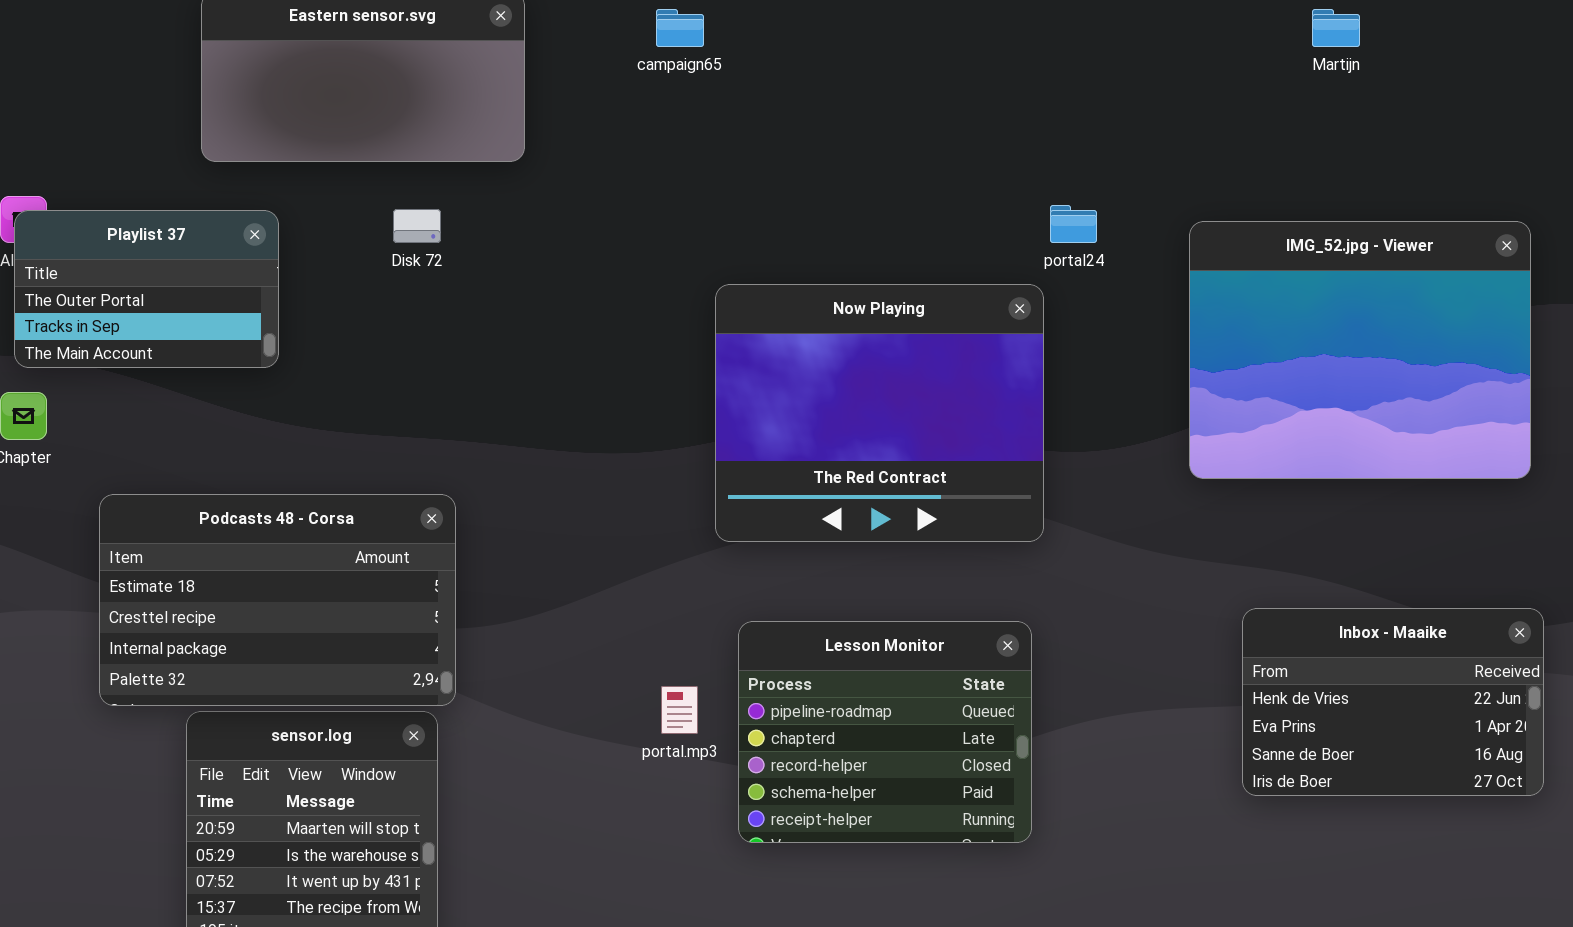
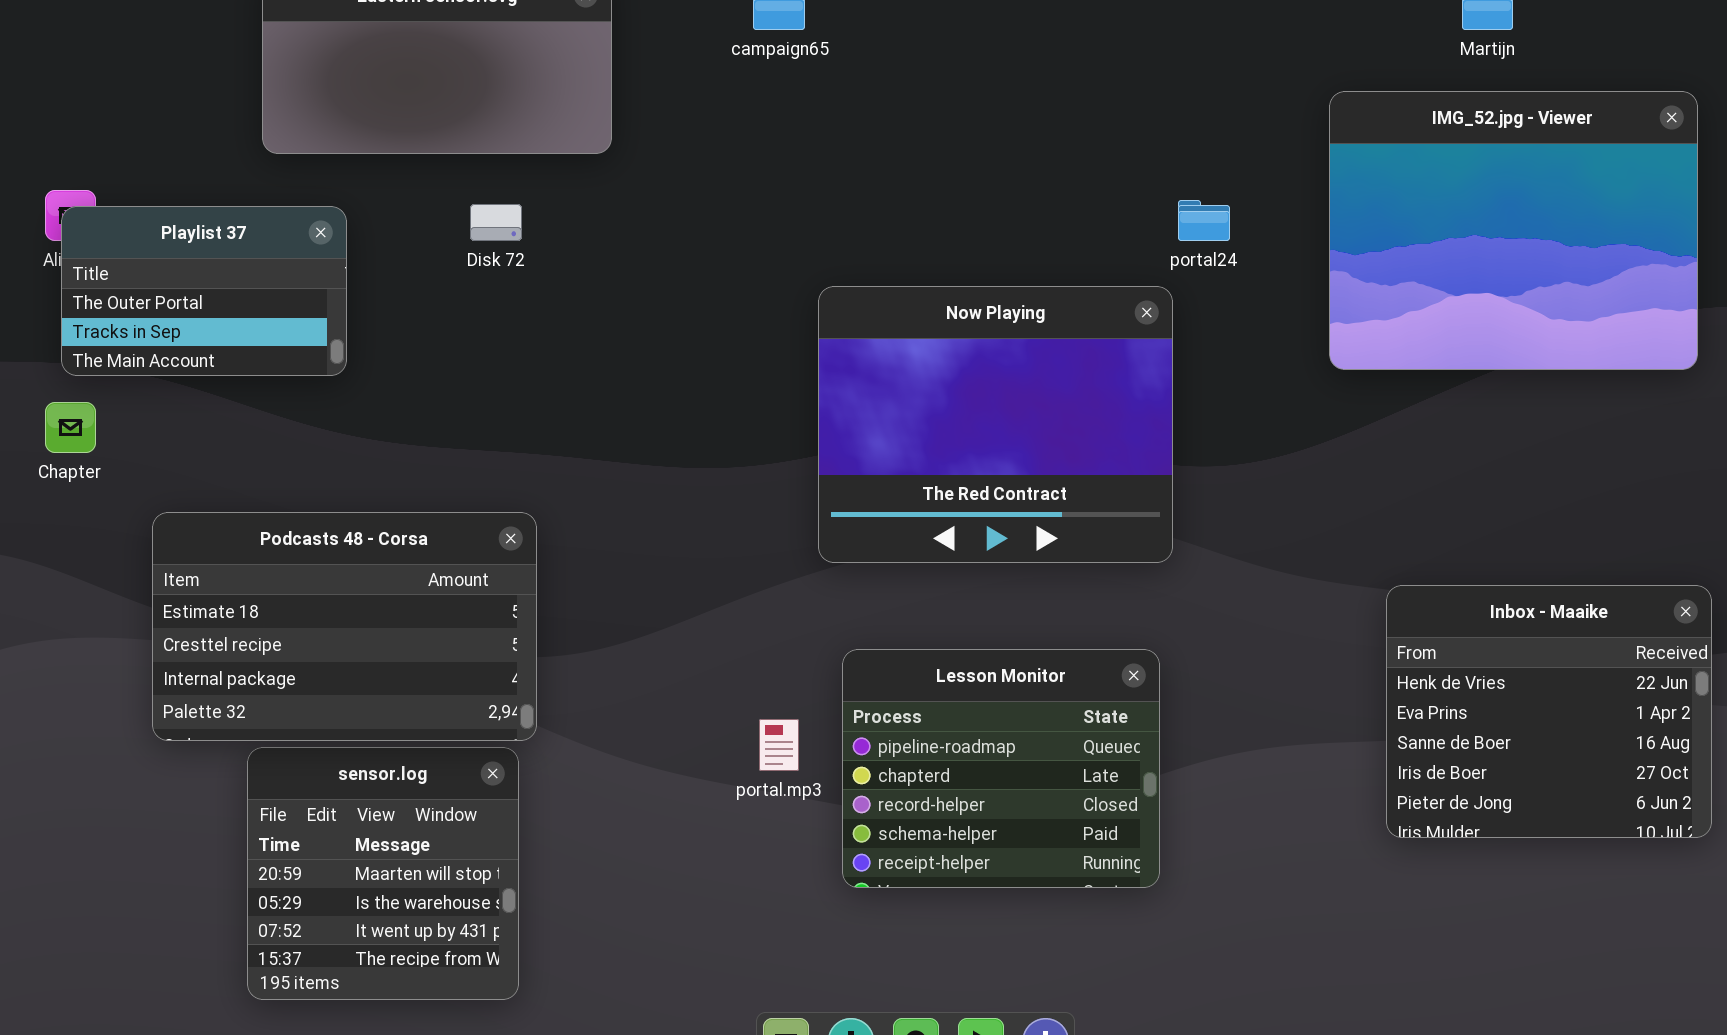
IMG_52.jpg - Viewer: [1189,221,1531,479] -> [1329,91,1698,370], moved
Inbox - Maaike: [1242,608,1544,796] -> [1386,585,1712,838], resized

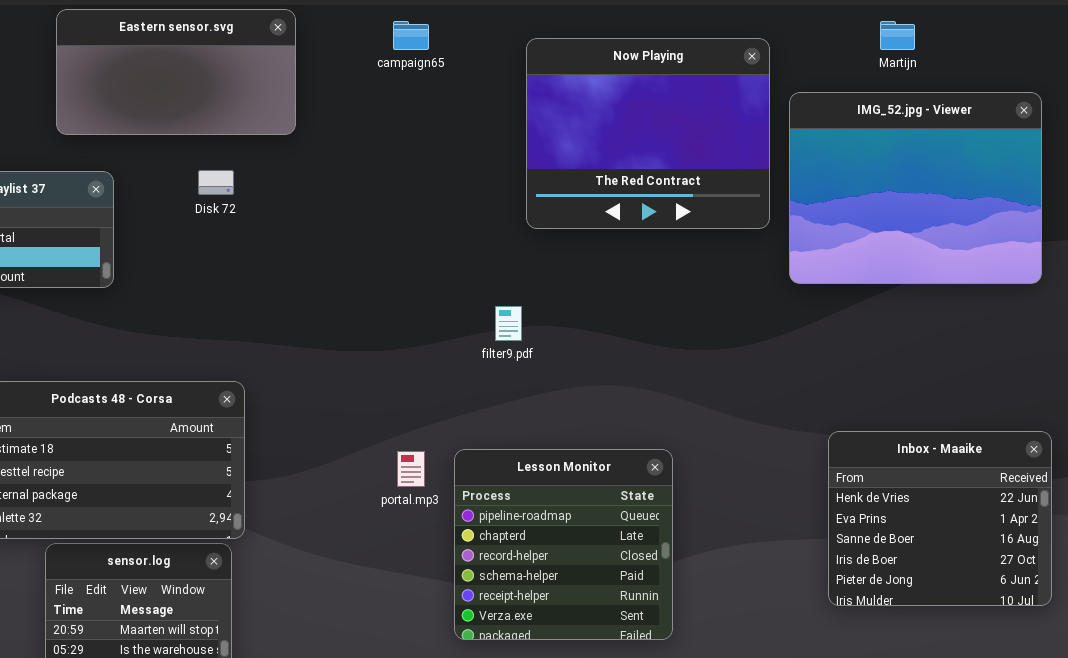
Now Playing: [818,286,1173,563] -> [526,38,770,229], moved
Lesson Monitor: [842,649,1160,888] -> [454,449,673,640], resized
portal.mp3: [759,719,799,771] -> [397,451,425,487], moved

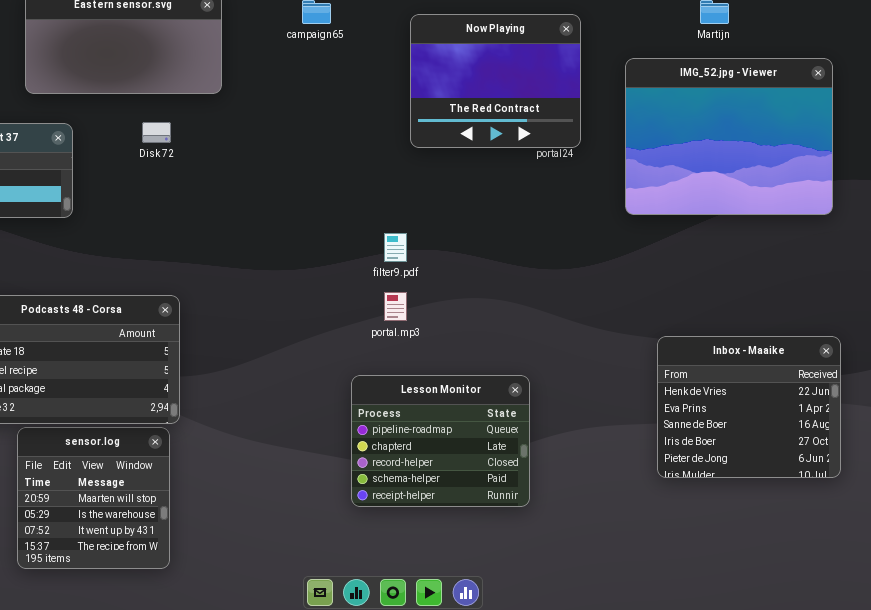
Now Playing: [526,38,770,229] -> [410,14,581,148], resized
Lesson Monitor: [454,449,673,640] -> [351,375,530,507], resized
portal.mp3: [397,451,425,487] -> [384,292,407,321], moved

